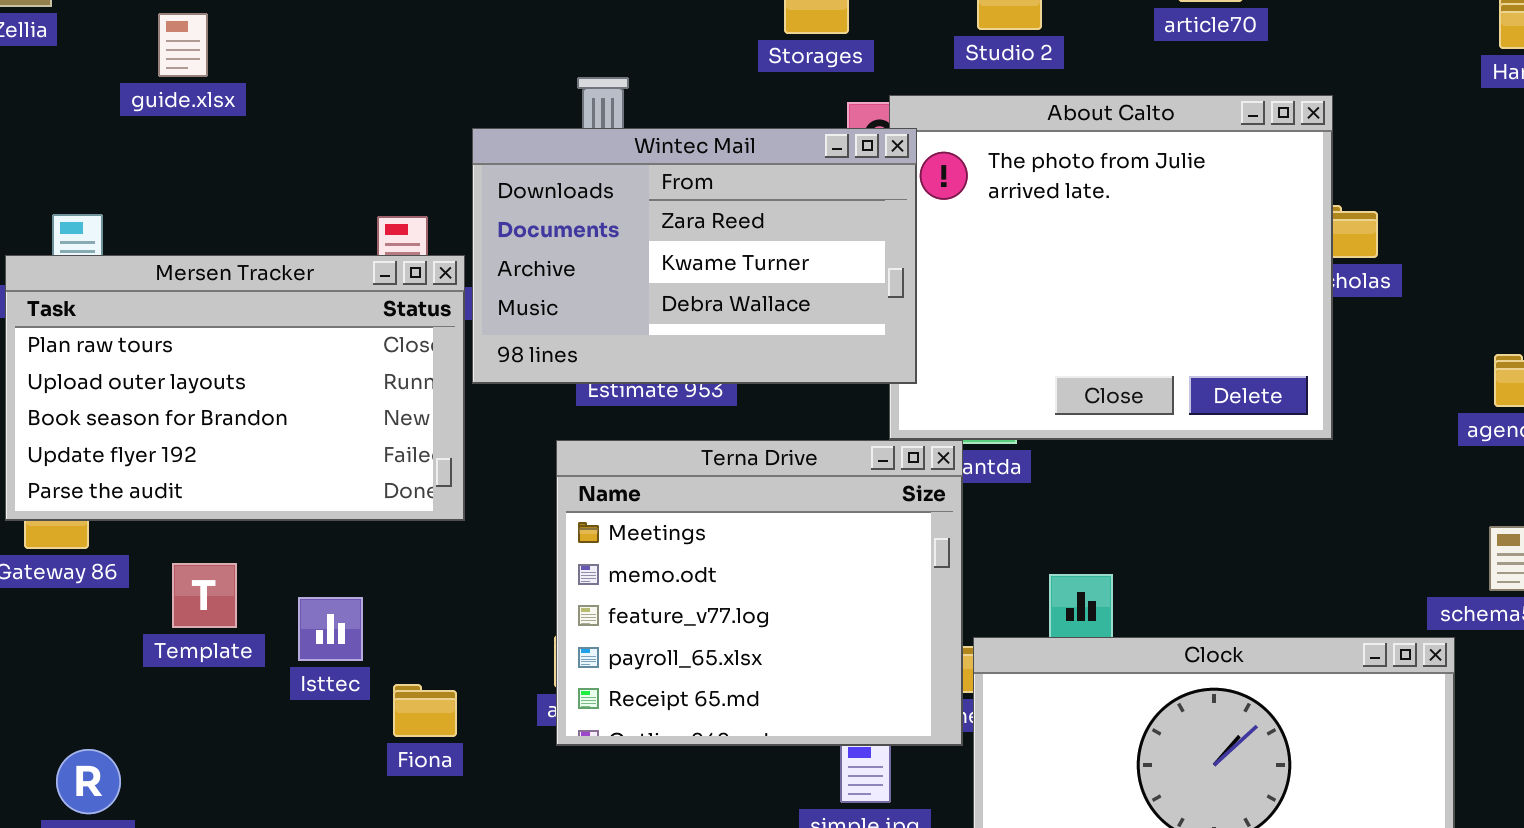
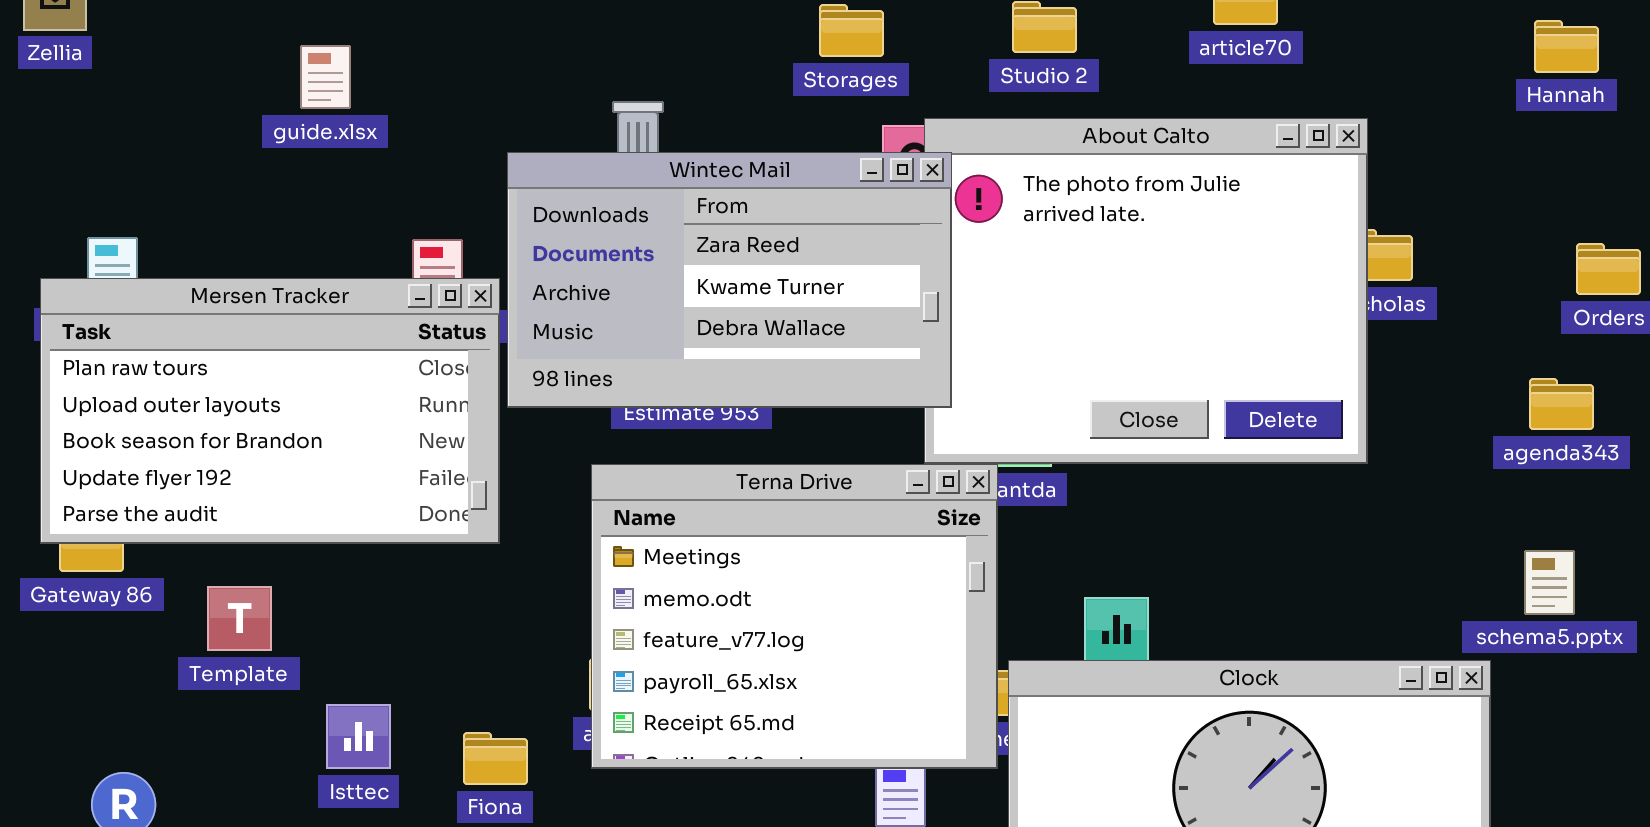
guide.xlsx: [158,13,208,77] -> [300,45,351,109], moved
Isttec: [298,597,363,661] -> [326,704,391,769], moved
Fiona: [393,684,457,737] -> [463,732,528,785], moved

